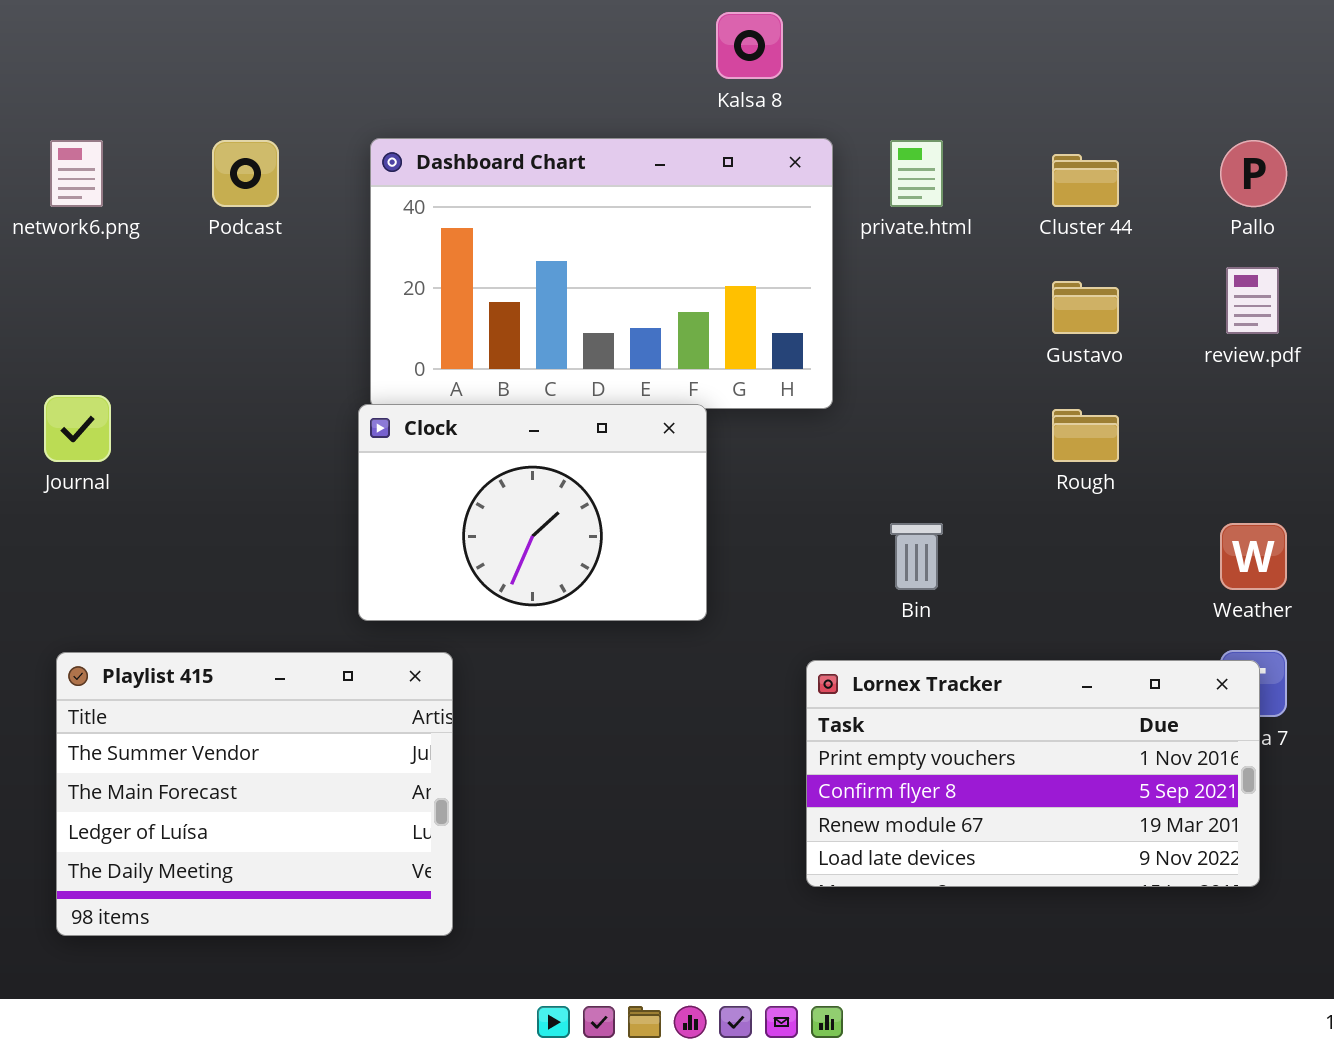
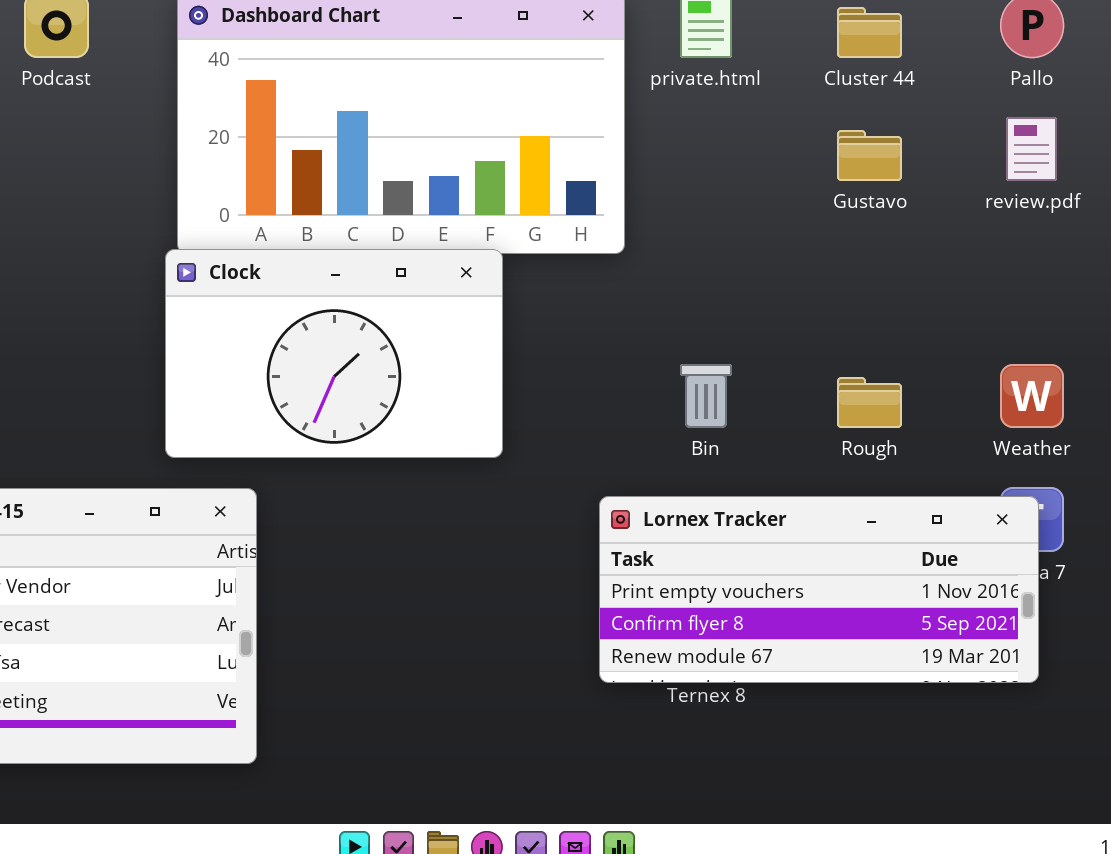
Rough: [1052,409,1119,462] -> [837,377,902,428], moved
Lornex Tracker: [806,660,1260,887] -> [599,496,1039,683], resized

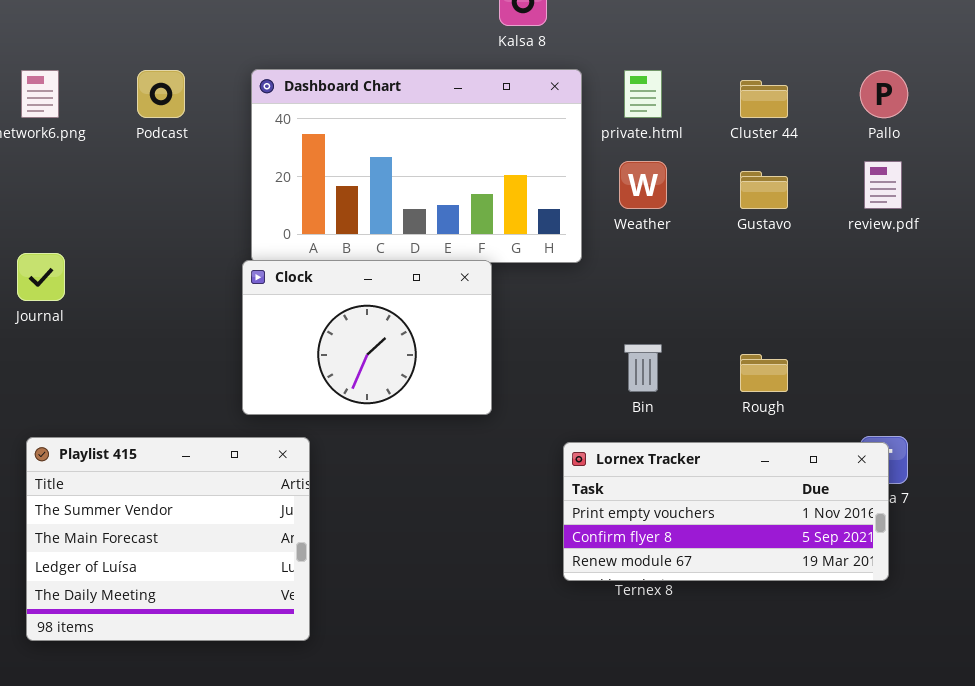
Weather: [1000,364,1064,428] -> [619,161,667,209], moved

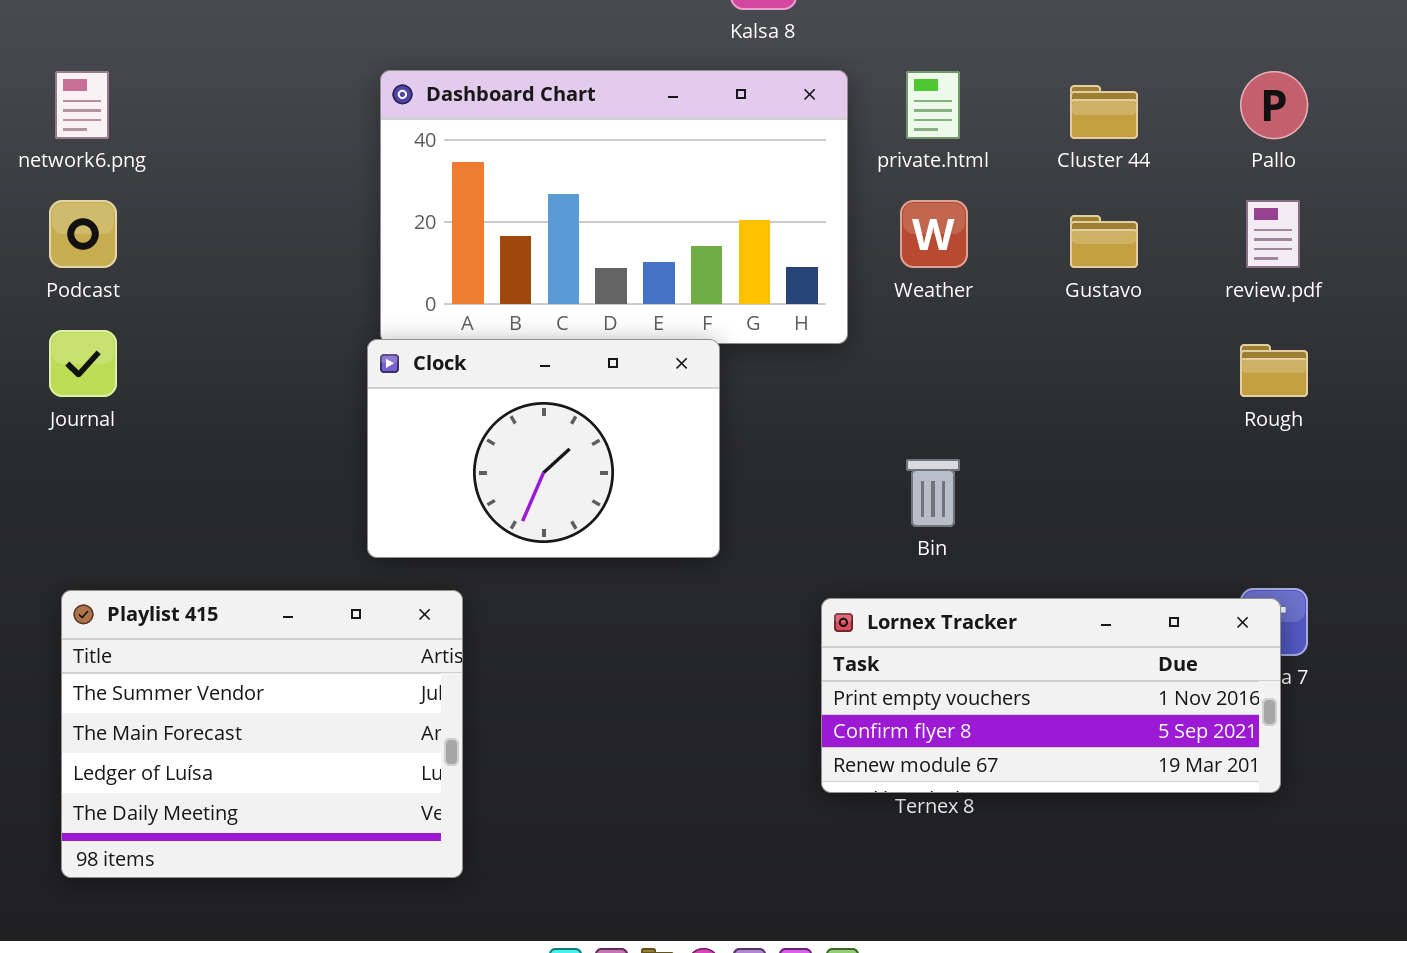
Podcast: [137,70,185,118] -> [49,200,117,268], moved
Rough: [740,354,788,392] -> [1240,344,1308,397], moved

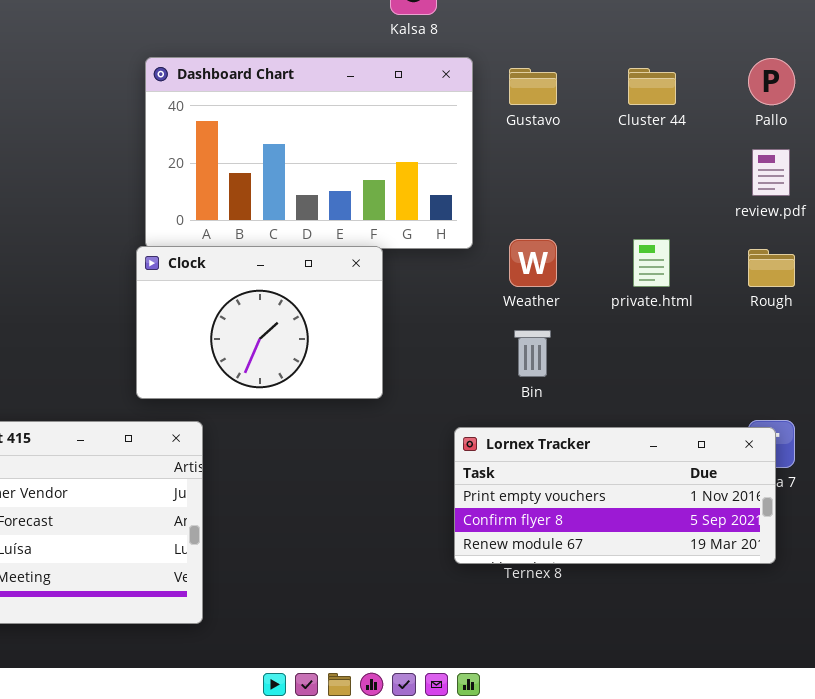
private.html: [906,71,960,139] -> [633,239,670,287], moved
Weather: [900,200,968,268] -> [509,239,557,287], moved
Gustavo: [1070,215,1138,268] -> [509,68,557,105], moved

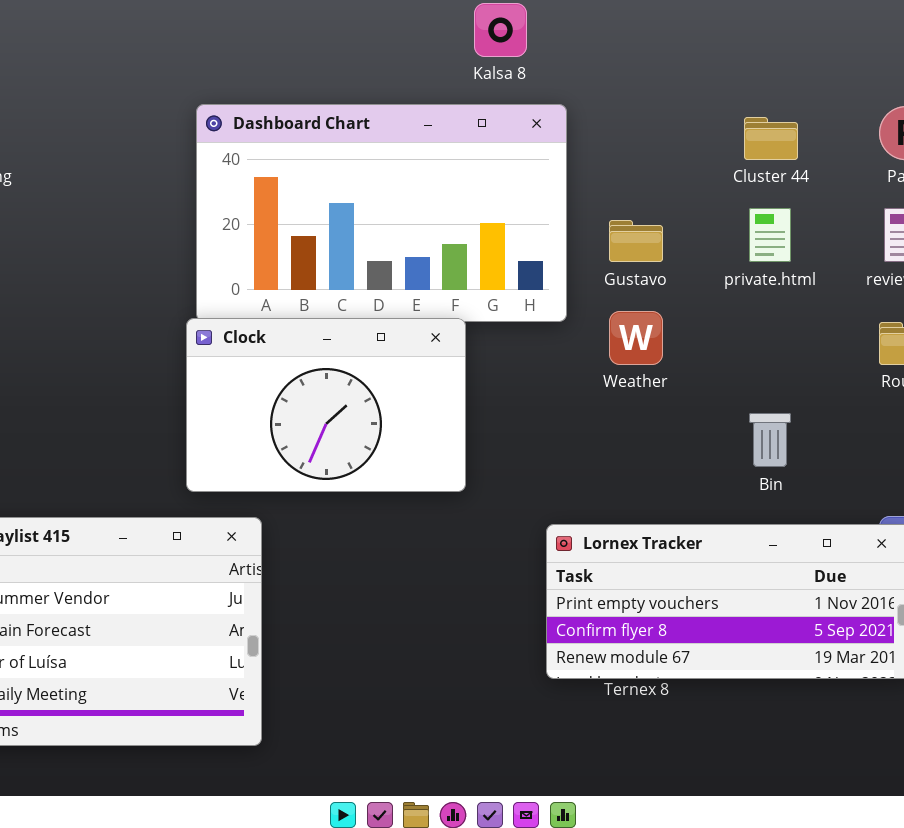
Gustavo: [509,68,557,105] -> [609,220,663,262], moved
private.html: [633,239,670,287] -> [749,208,791,262], moved
Bin: [514,330,551,377] -> [749,413,791,467], moved

